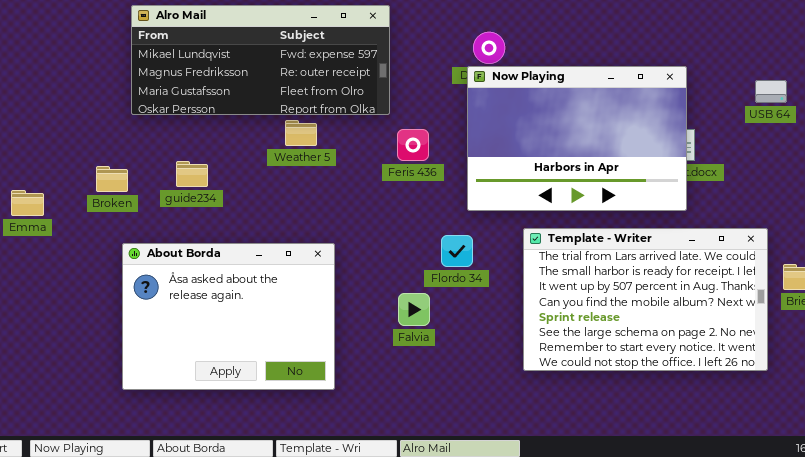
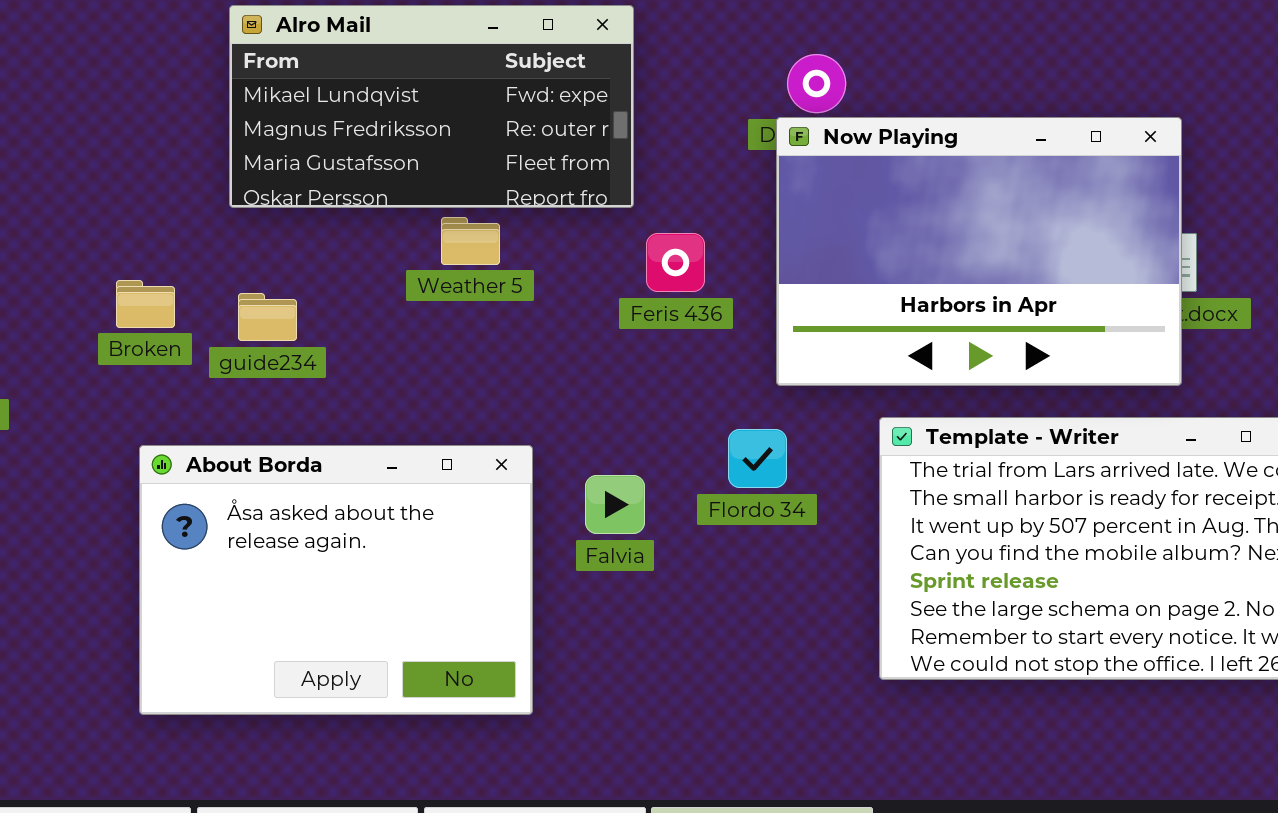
Alro Mail: [131,5,390,115] -> [229,5,634,208], resized
Broken: [96,166,128,192] -> [116,280,175,328], moved
Falvia: [398,293,430,326] -> [585,475,645,534], moved

